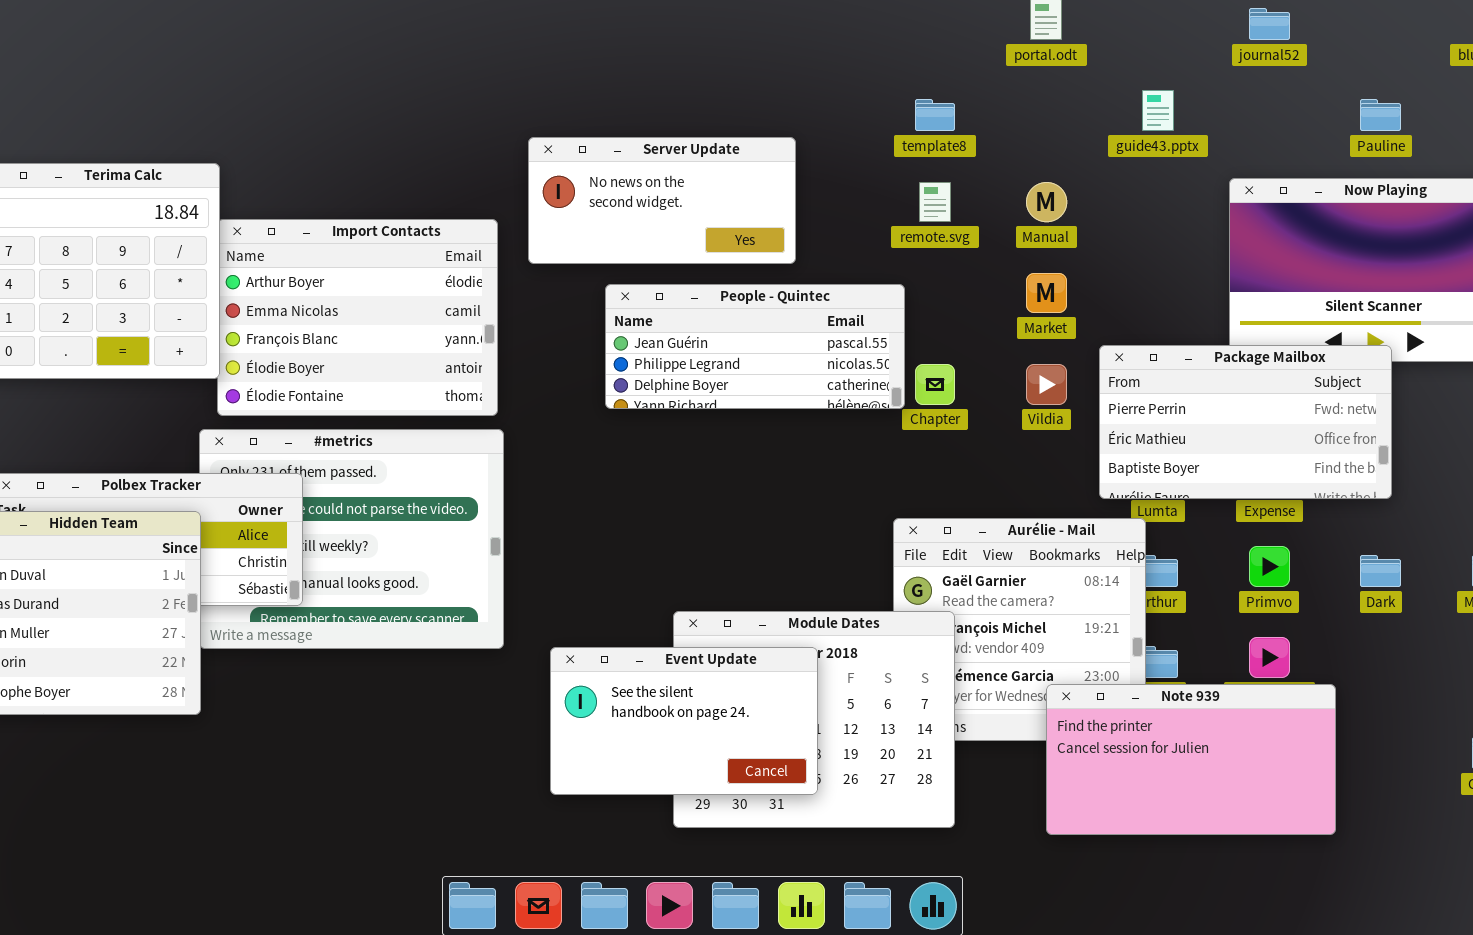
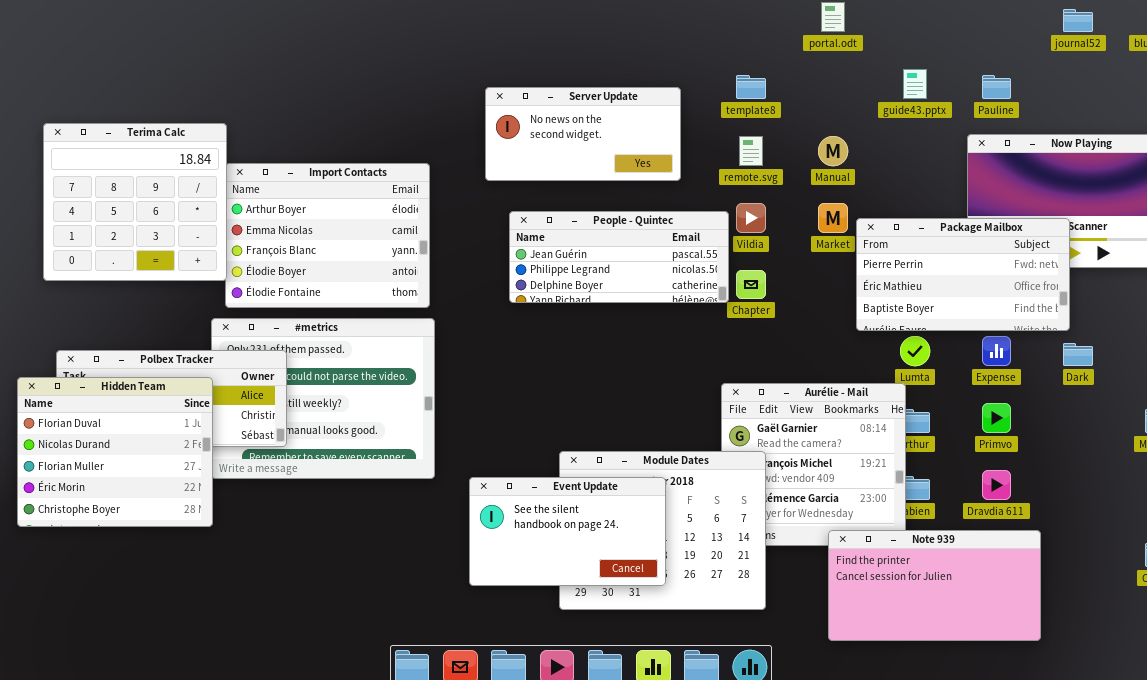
journal52: [1249,8,1290,40] -> [1063,9,1093,32], moved
Pauline: [1360,99,1401,131] -> [982,75,1011,99], moved
Server Update: [528,137,796,264] -> [485,87,681,181], moved
Package Mailbox: [1099,345,1392,499] -> [856,218,1070,331], moved
Vildia: [1026,364,1067,405] -> [736,203,766,233], moved
Dark: [1360,555,1401,587] -> [1063,343,1093,366], moved
Note 939: [1046,684,1336,835] -> [828,530,1041,641], moved

